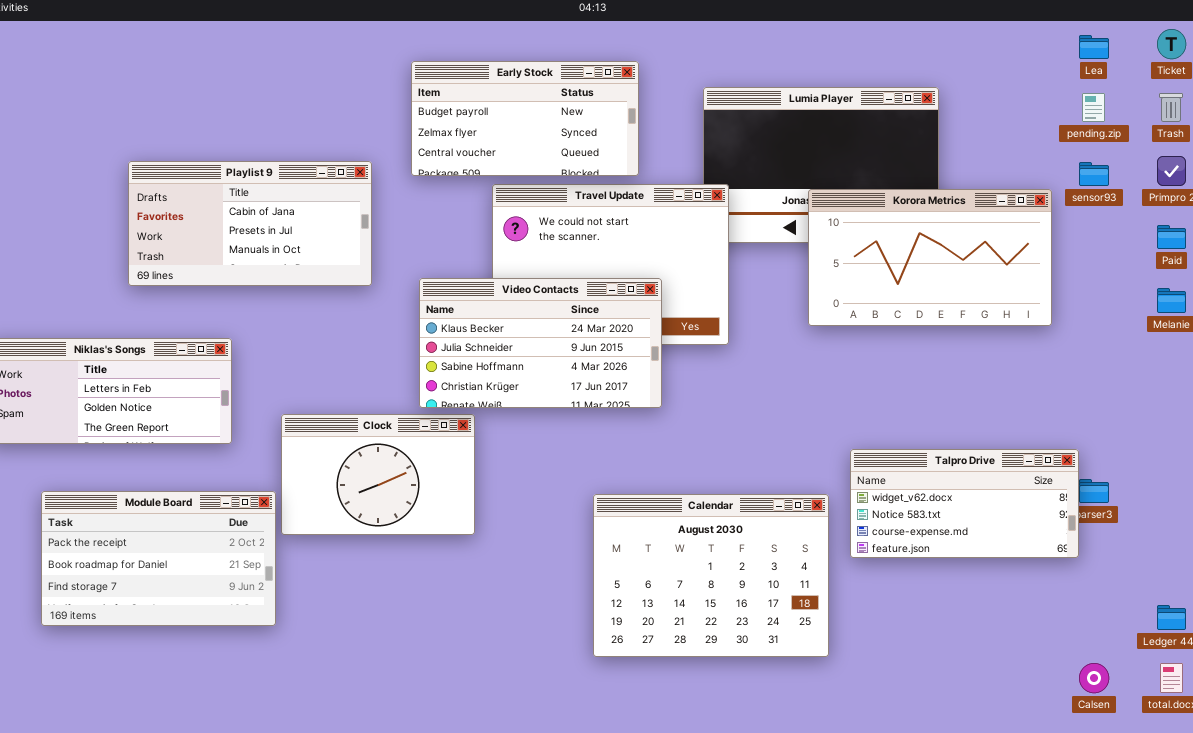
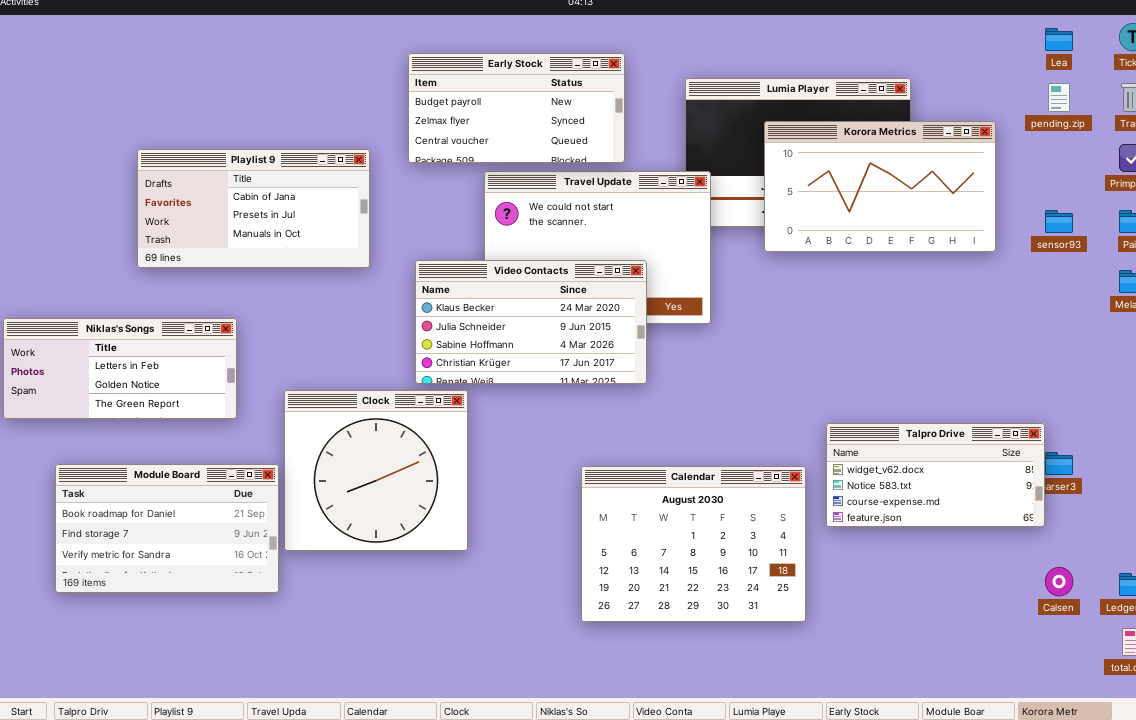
sensor93: [1079,162,1109,186] -> [1045,210,1073,233], moved
Korora Metrics: [808,189,1052,326] -> [764,121,996,252], moved
Clock: [281,414,475,535] -> [284,390,468,551], resized
Module Board: [41,491,276,626] -> [55,464,279,593], scrolled down 1 row
Calsen: [1079,663,1109,693] -> [1045,567,1073,596], moved

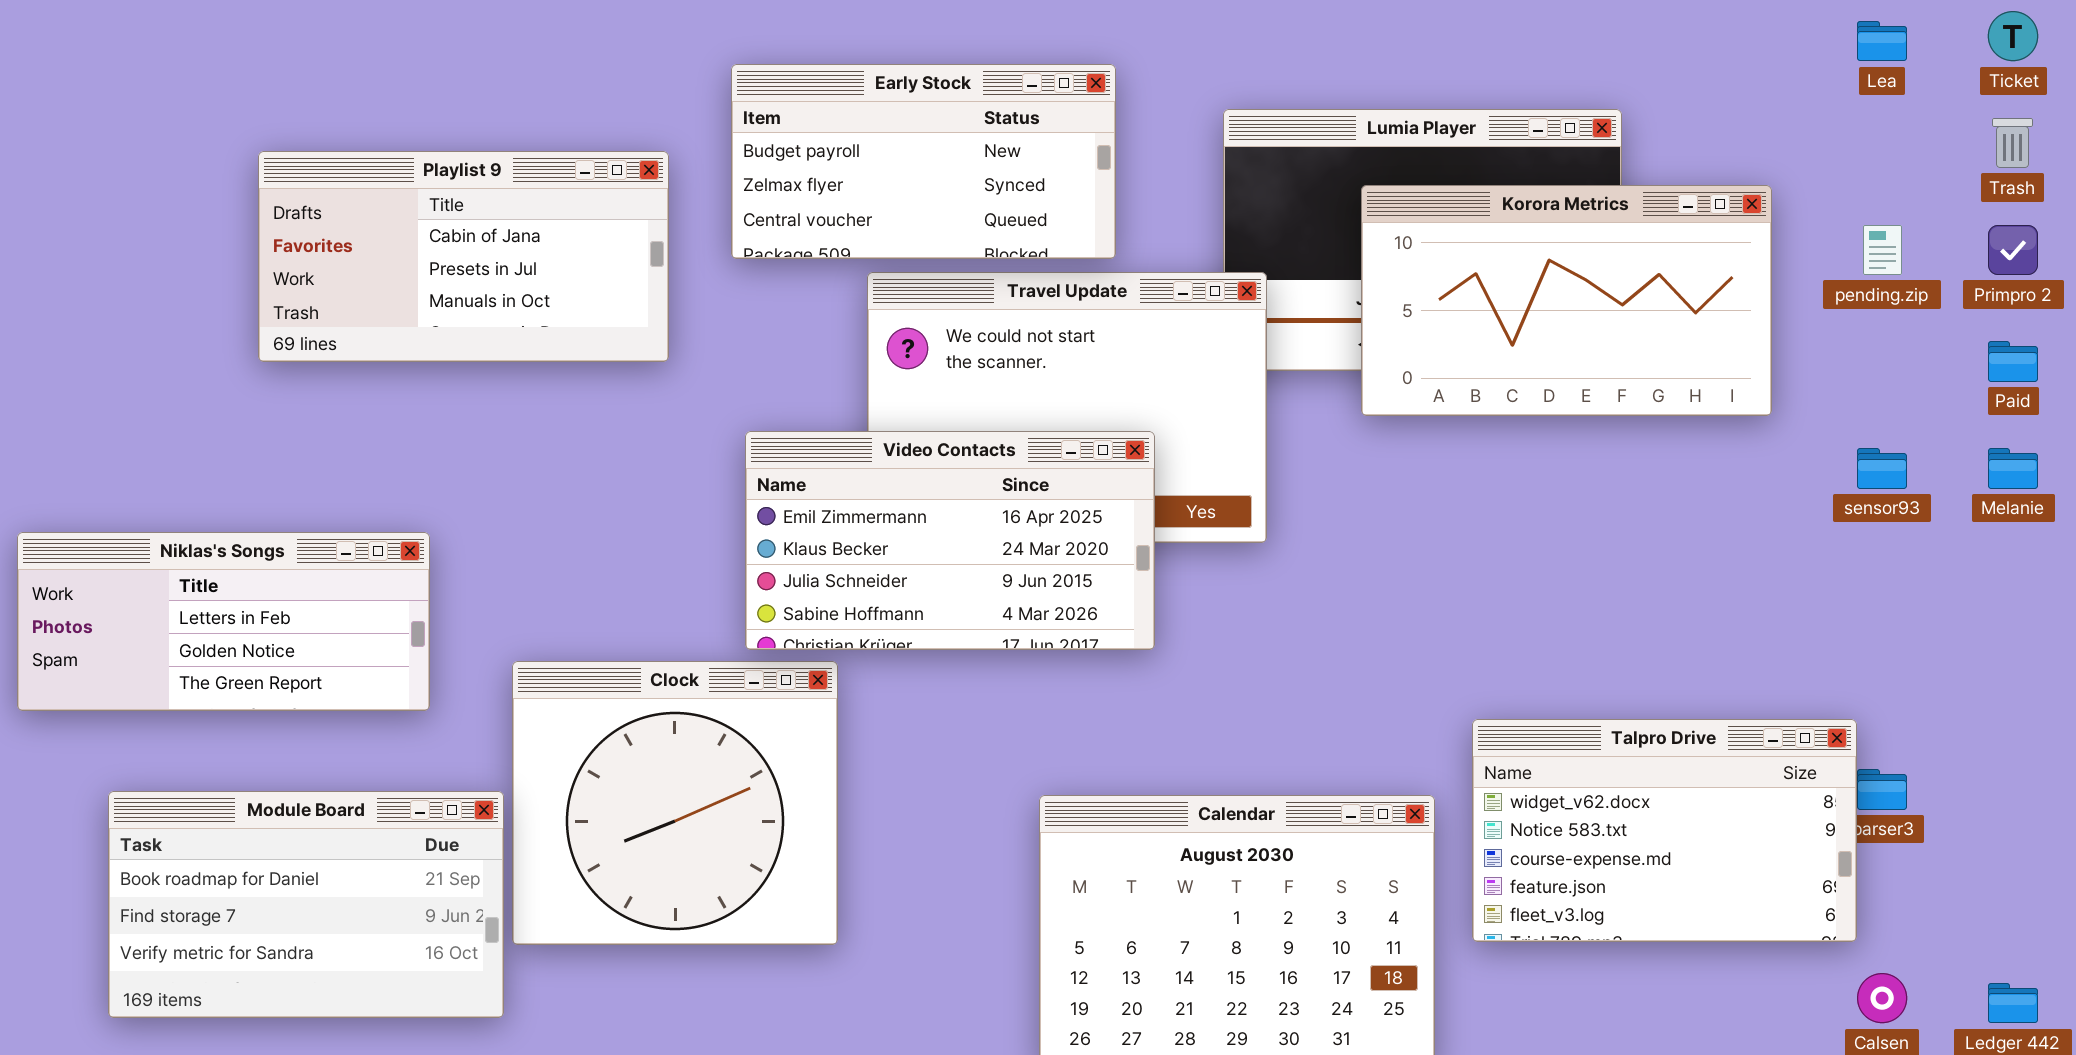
pending.zip: [1048,83,1070,112] -> [1863,225,1902,275], moved
Playlist 9: [137,149,370,268] -> [258,151,669,362], moved
sensor93: [1045,210,1073,233] -> [1857,448,1907,489], moved
Video Contacts: [415,260,647,384] -> [745,431,1155,650], scrolled up 1 row
Talpro Drive: [826,423,1045,527] -> [1472,719,1857,942], resized

